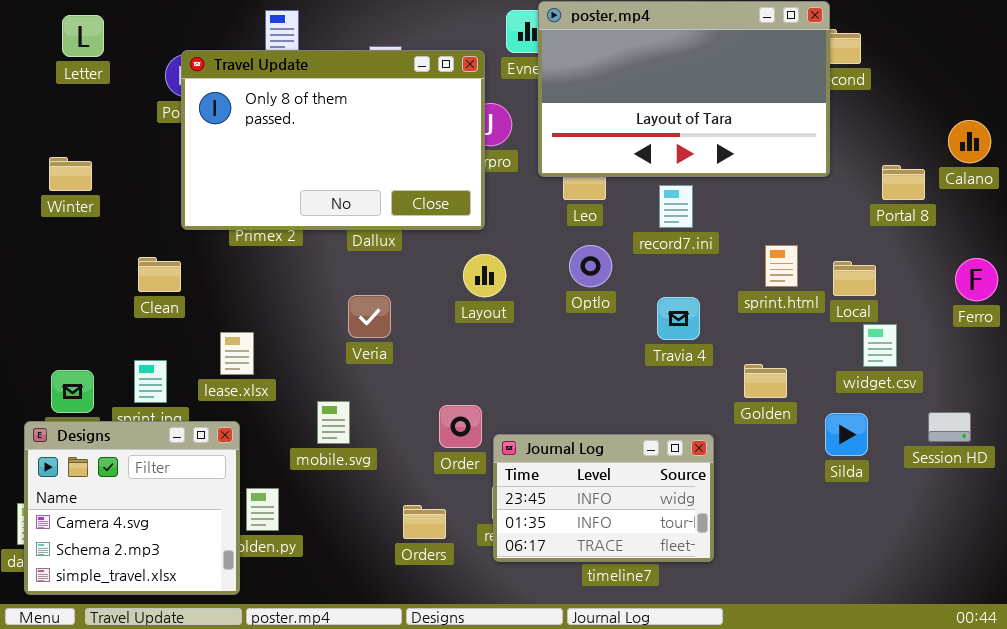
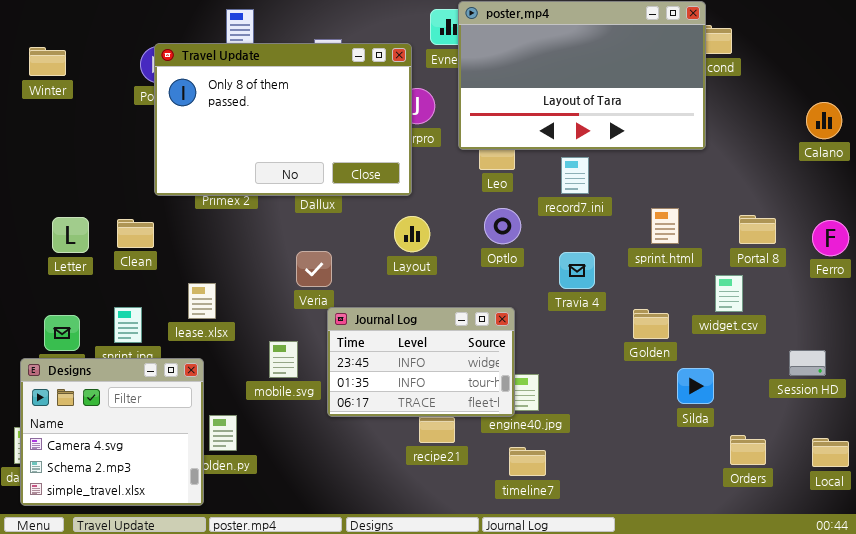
Letter: [62,15,104,57] -> [52,217,89,253], moved
Winter: [49,157,92,191] -> [29,47,66,76], moved
Portal 8: [882,165,925,200] -> [739,215,776,244], moved
Local: [833,261,876,296] -> [812,438,849,467], moved
widget.csv: [863,324,897,367] -> [715,275,743,312], moved
Silda: [825,413,868,456] -> [677,368,714,404], moved
Journal Log: [493,434,714,562] -> [327,307,515,417], moved
Orders: [403,505,446,539] -> [730,435,766,465], moved

